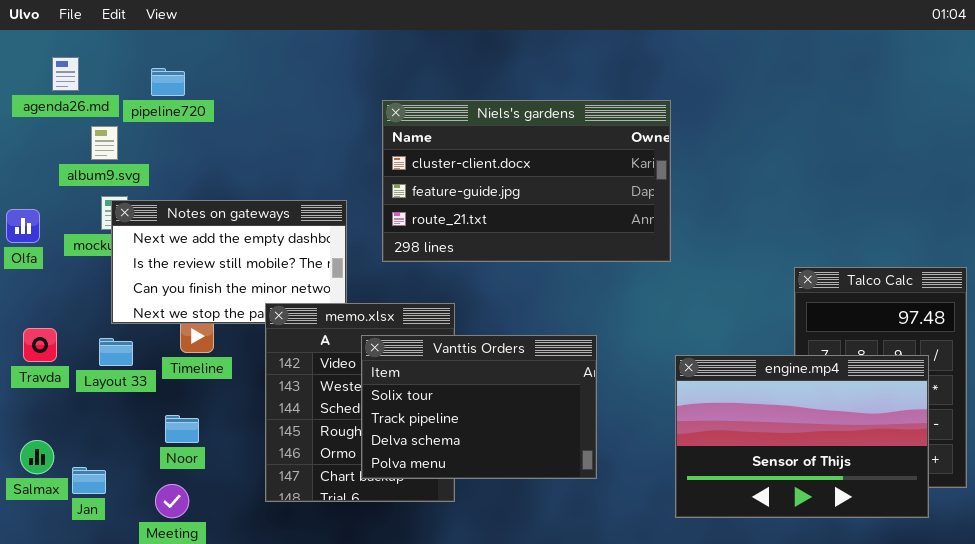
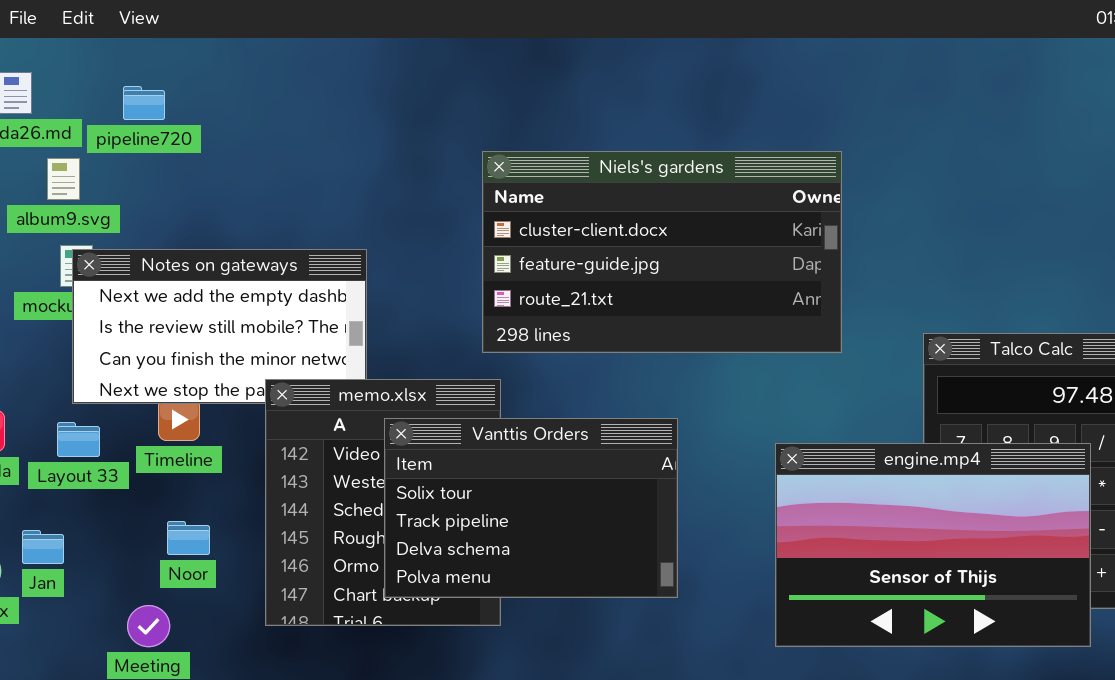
Niels's gardens: [382,100,671,262] -> [482,151,842,353], moved
Noor: [165,415,199,443] -> [167,521,210,555], moved
Jan: [72,467,106,494] -> [22,530,64,564], moved

